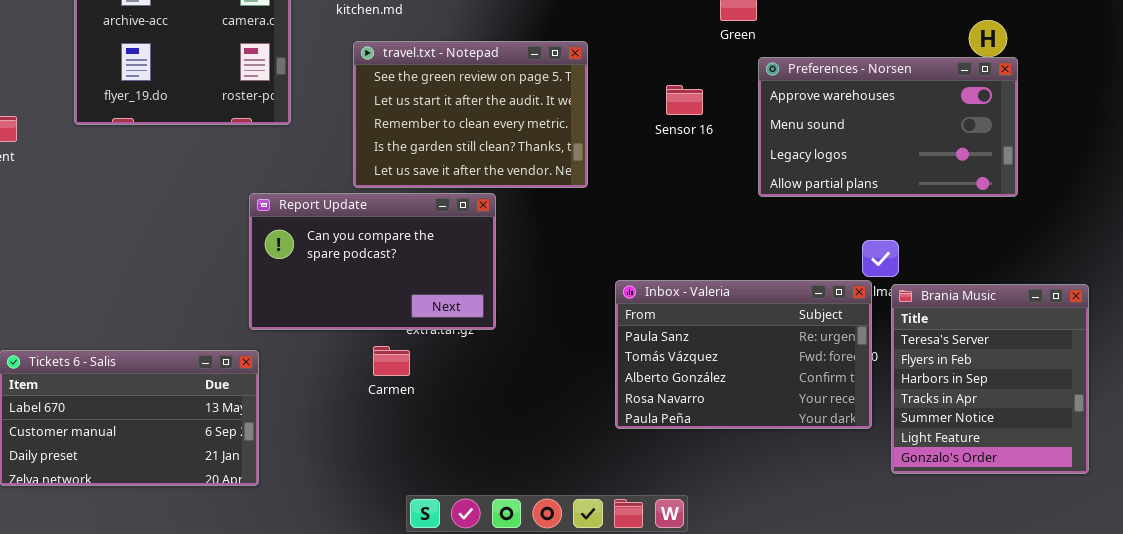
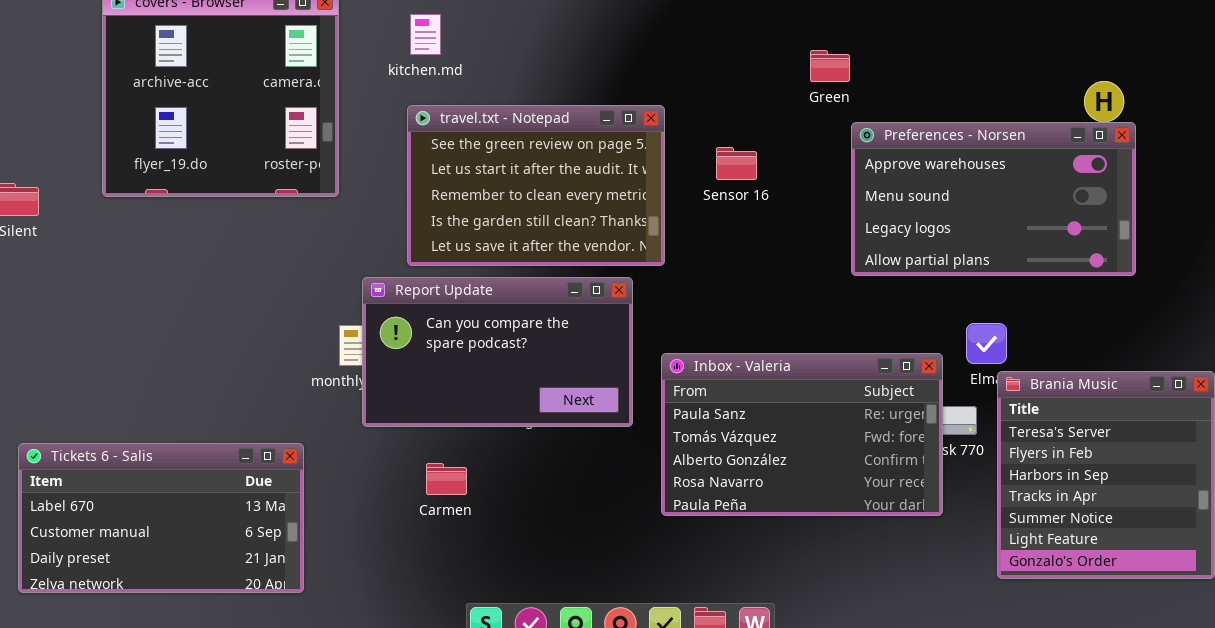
Sensor 16: [666,85,703,115] -> [716,147,757,180], moved
Report Update: [249,193,496,330] -> [362,277,633,427], moved
Inbox - Valeria: [615,280,872,429] -> [661,353,943,516], moved
Carmen: [373,346,410,376] -> [426,463,467,495], moved

